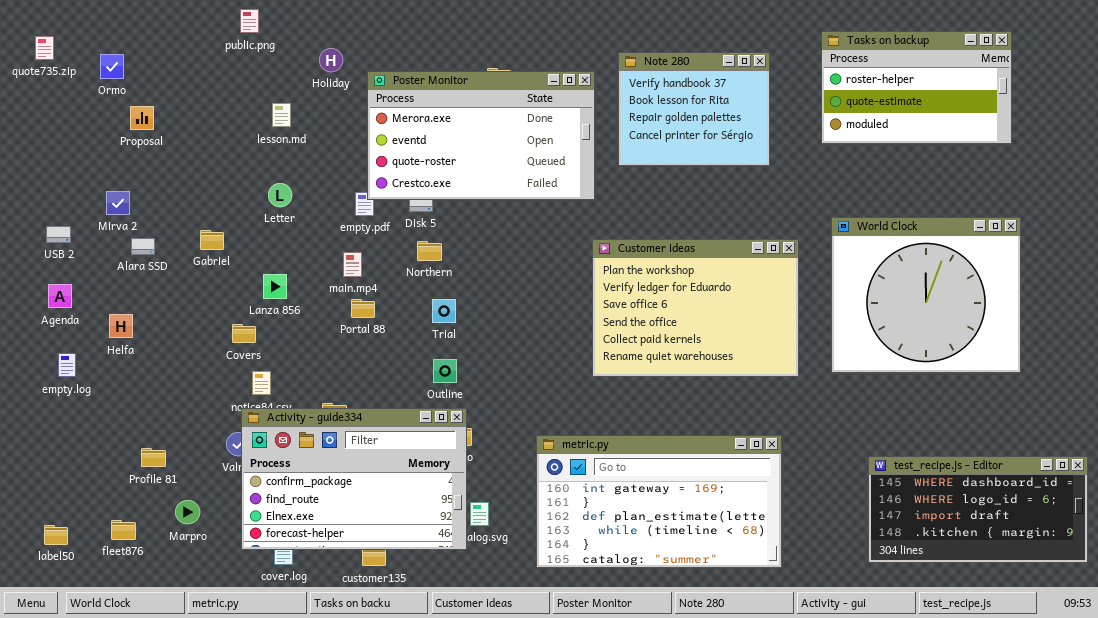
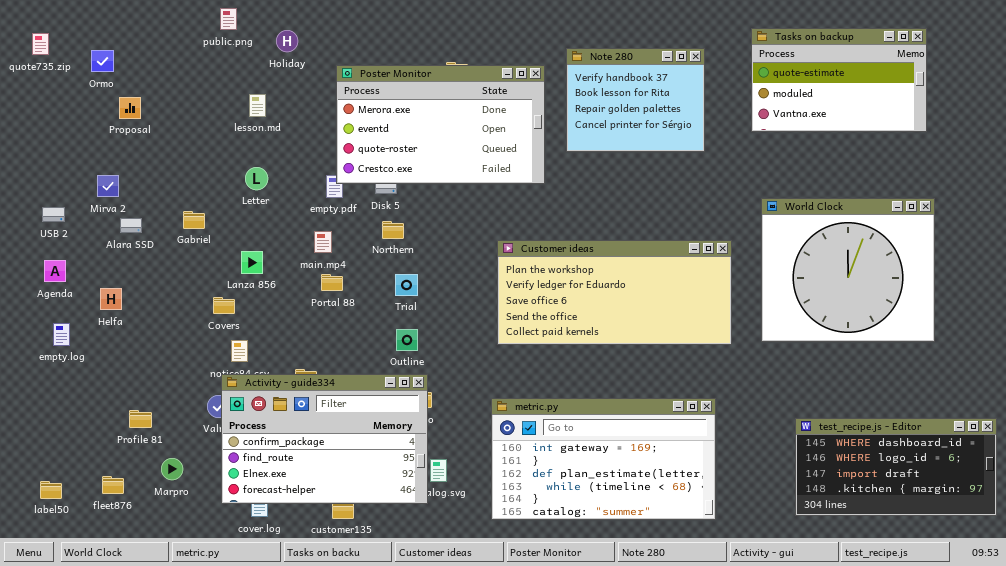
Tasks on backup: [821,31,1012,144] -> [751,28,927,132], scrolled down 1 row
Holiday: [319,48,343,72] -> [276,30,298,52], moved
Customer ideas: [592,239,799,377] -> [497,240,732,345], resized

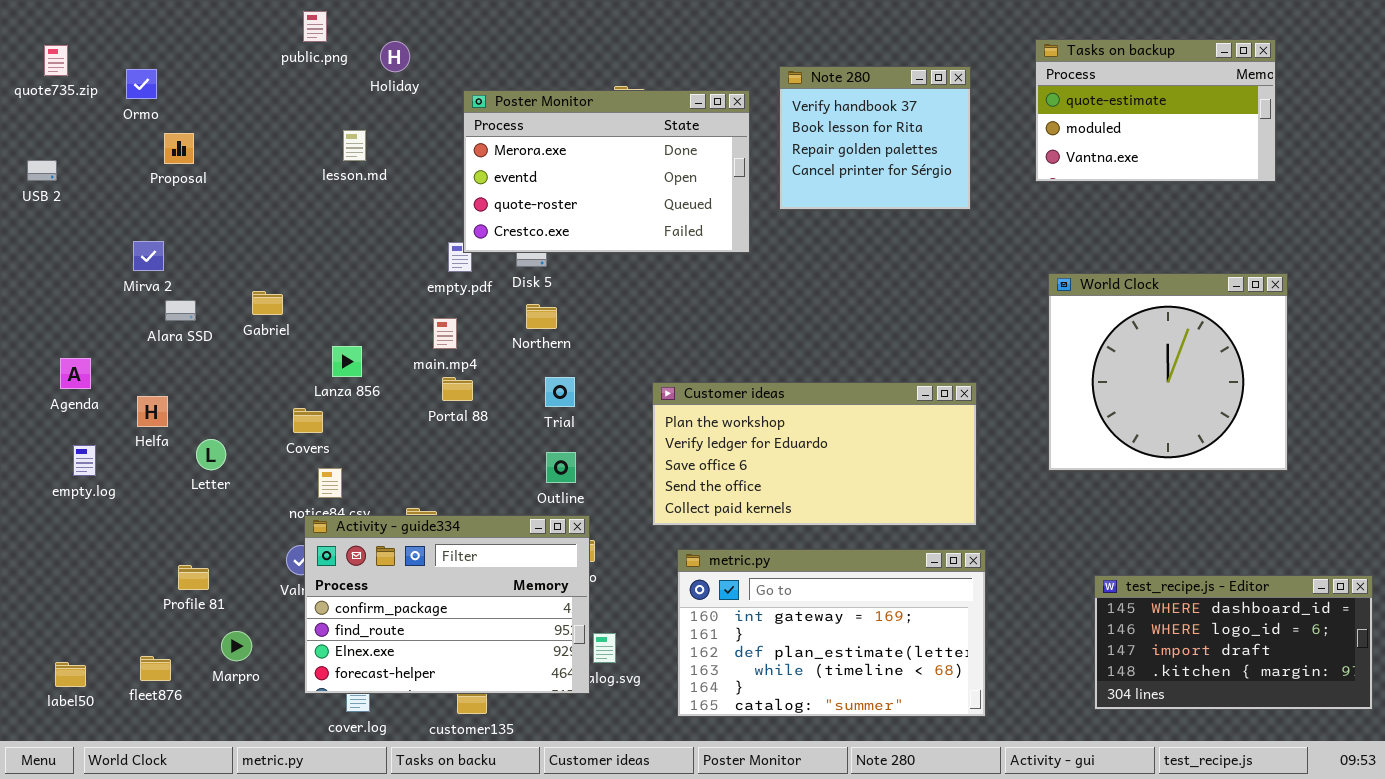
Letter: [245,167,268,190] -> [196,439,226,470], moved
USB 2: [42,207,65,222] -> [27,160,57,181], moved
Customer ideas: [497,240,732,345] -> [652,382,977,526], moved

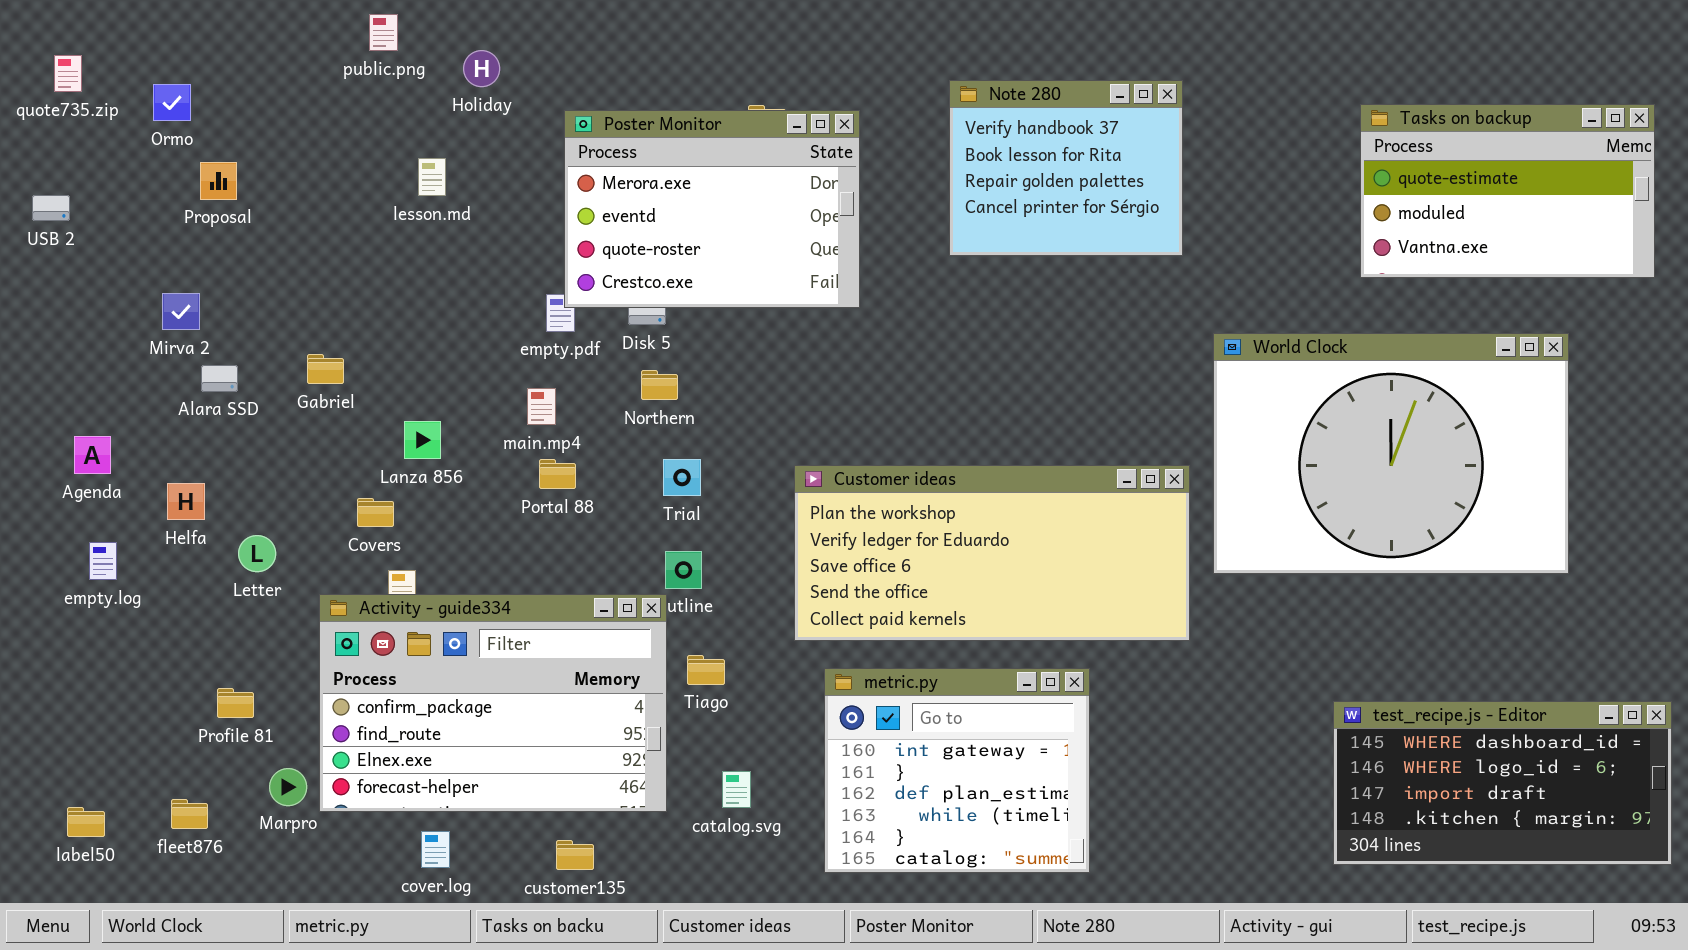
Tasks on backup: [1035,39,1276,182] -> [1360,104,1655,278], moved
Poster Monitor: [463,90,750,253] -> [564,110,860,308], resized
World Clock: [1048,273,1288,471] -> [1213,333,1569,574], resized
Activity - guide334: [304,515,590,694] -> [319,594,667,812], moved
metric.py: [677,549,986,717] -> [824,668,1090,873], resized

